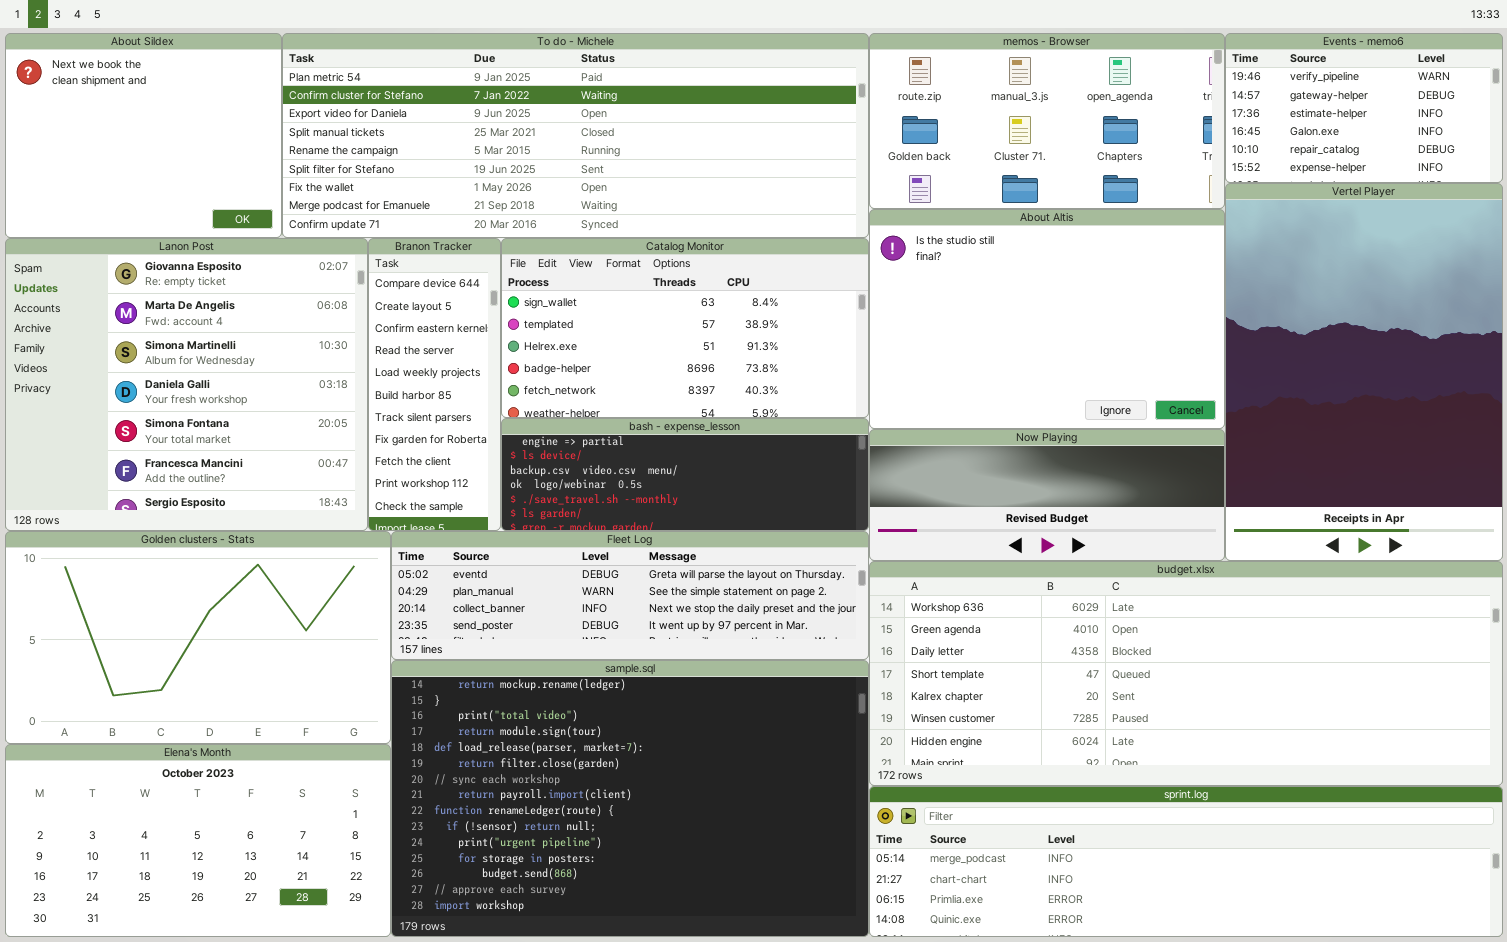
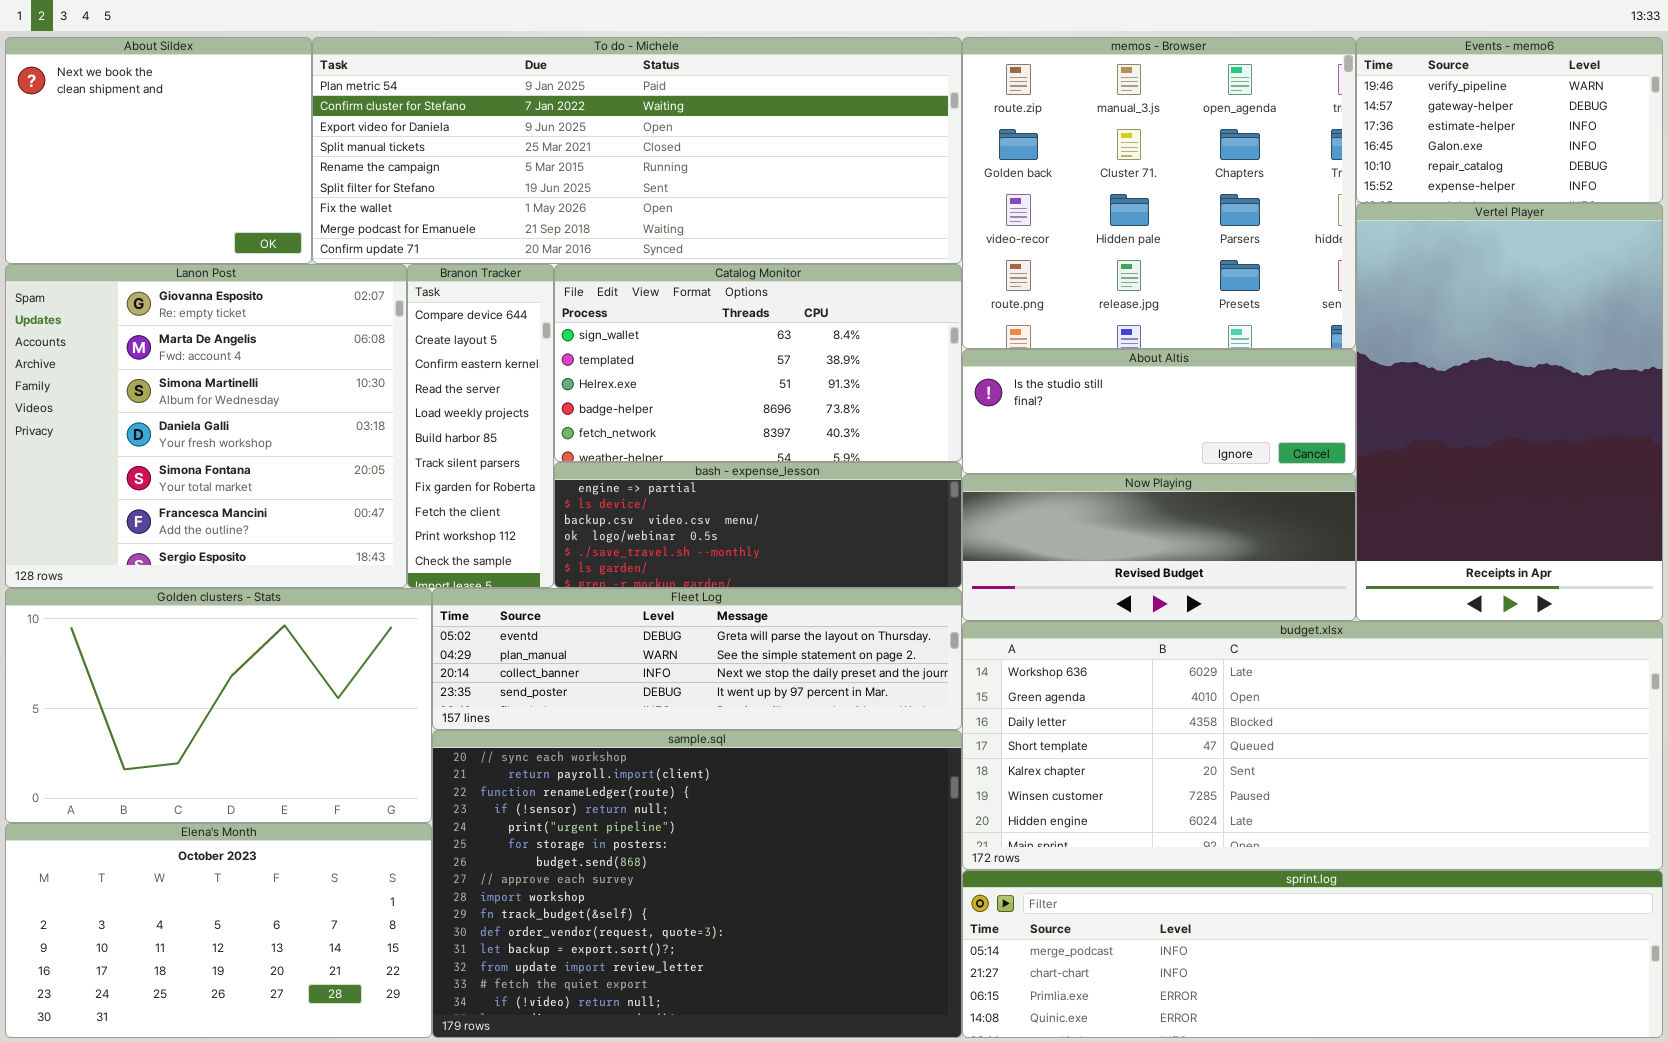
memos - Browser: [869,33,1225,209] -> [962,37,1356,349], resized
About Altis: [869,209,1225,429] -> [962,349,1356,474], resized
sample.sql: [391,660,869,937] -> [432,730,962,1038], scrolled down 6 rows

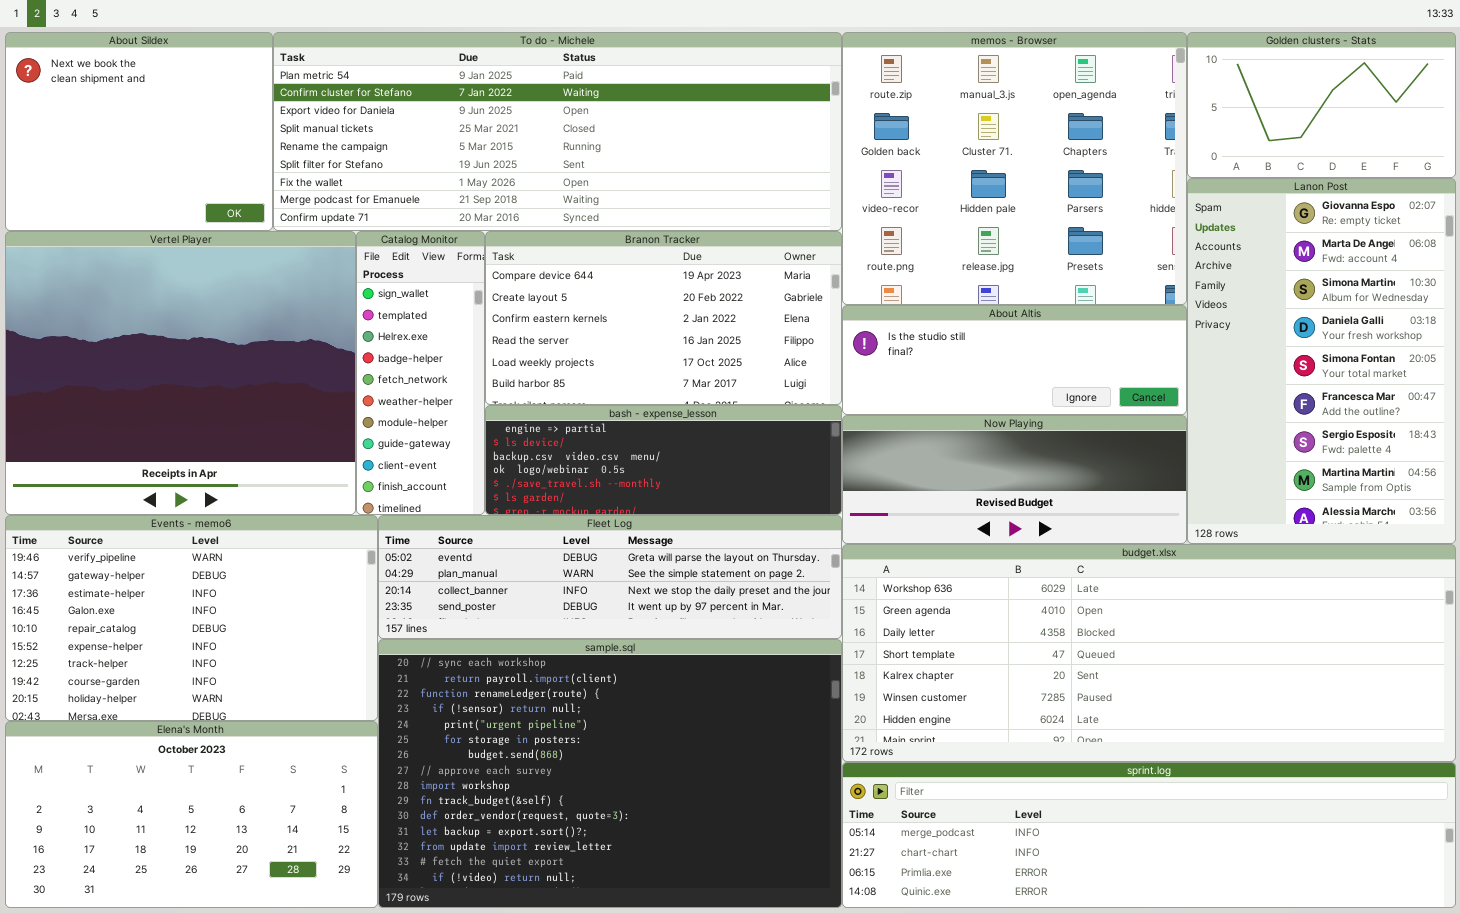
Events - memo6: [1356,37,1663,203] -> [5,515,378,721], moved, resized
Vertel Player: [1356,203,1663,621] -> [5,231,356,515], moved, resized
Lanon Post: [5,264,407,588] -> [1187,178,1456,544], moved, resized
Branon Tracker: [407,264,554,588] -> [485,231,842,405], moved, resized
Catalog Monitor: [554,264,962,462] -> [356,231,485,515], moved, resized
Golden clusters - Stats: [5,588,432,823] -> [1187,32,1456,178], moved, resized

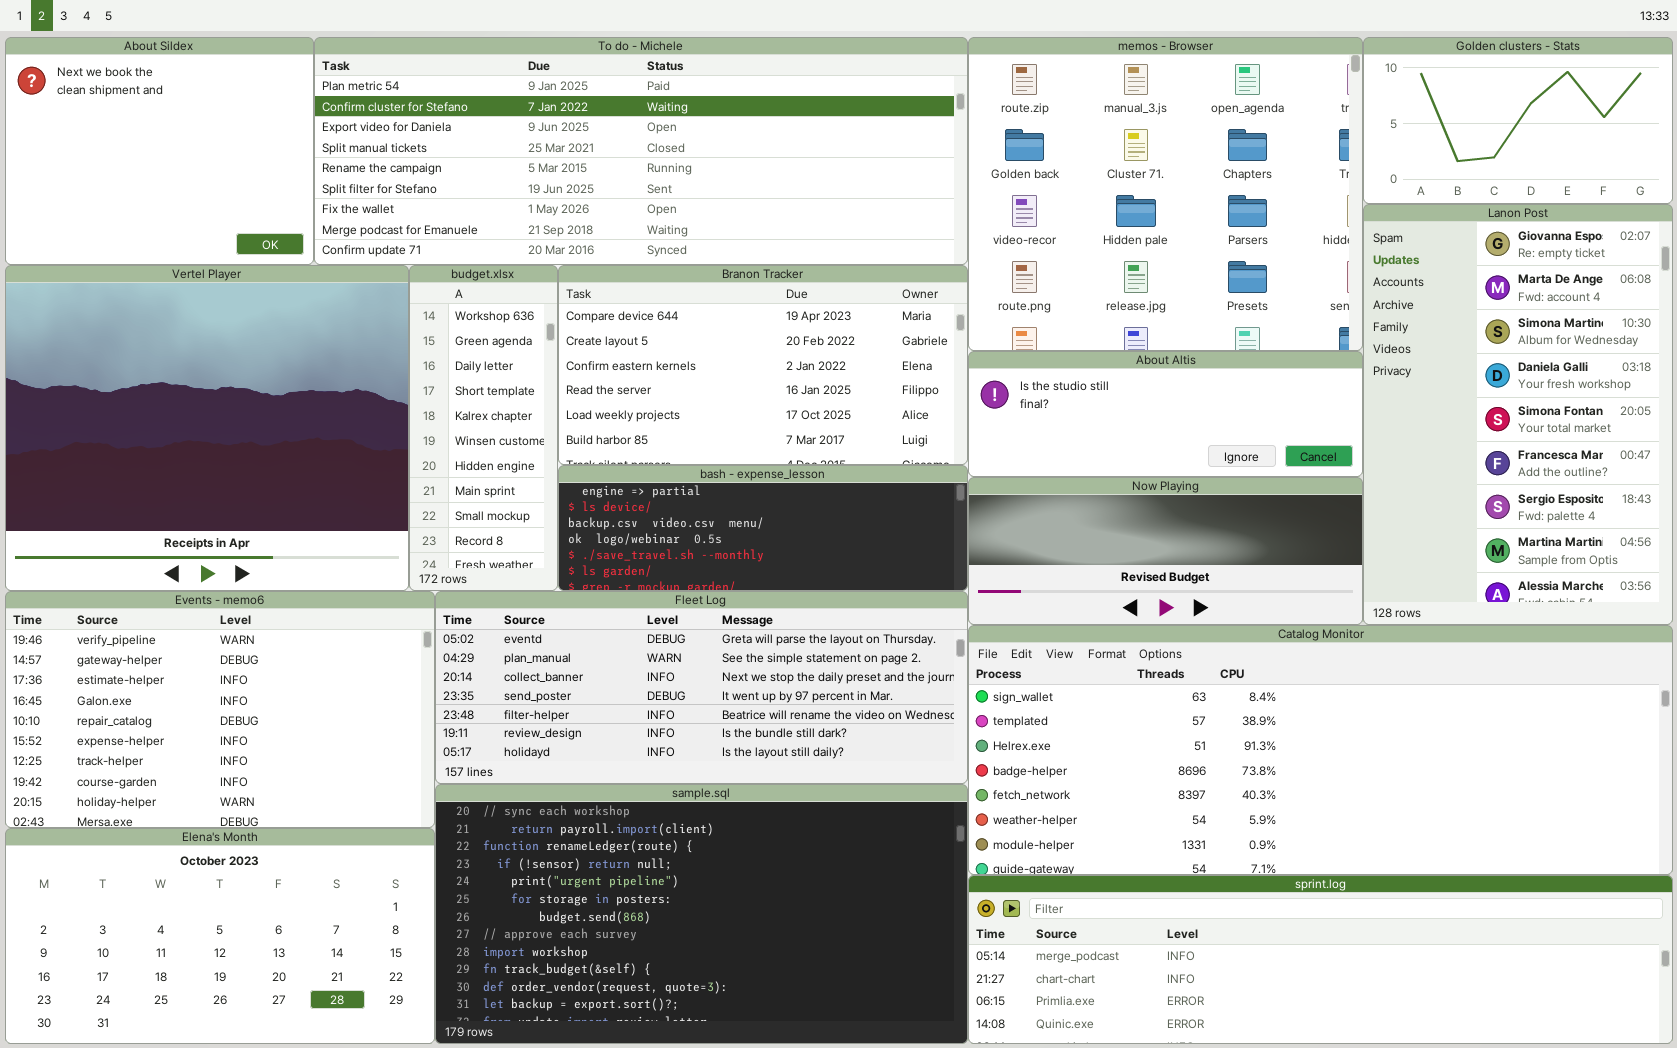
Catalog Monitor: [356,231,485,515] -> [968,625,1673,875], moved, resized
Fleet Log: [378,515,842,639] -> [435,591,968,784], resized
budget.xlsx: [842,544,1456,762] -> [409,265,558,591], moved, resized
sample.sql: [378,639,842,908] -> [435,784,968,1044], resized

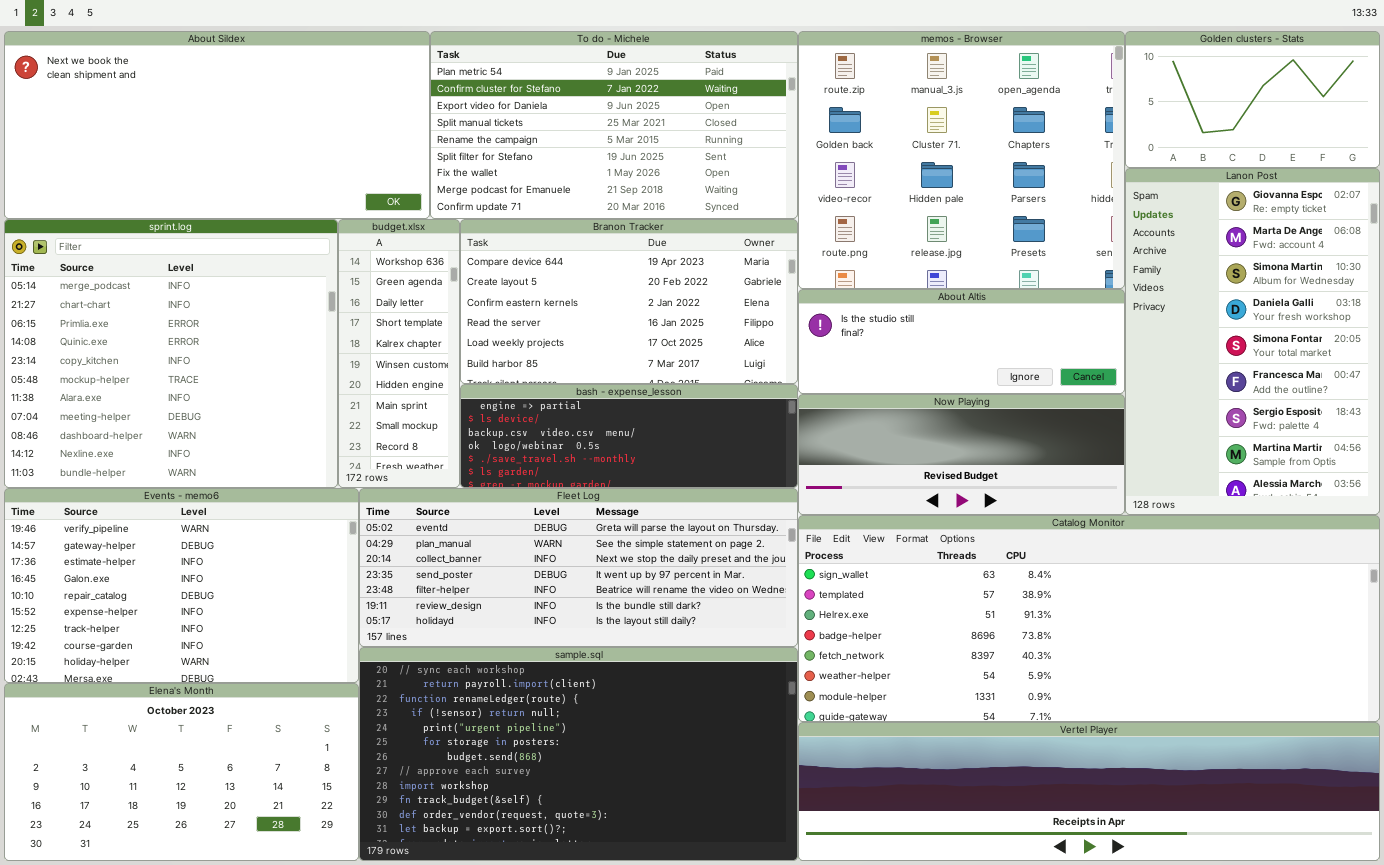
About Sildex: [5,37,314,265] -> [4,31,430,219], resized
To do - Michele: [314,37,968,265] -> [430,31,798,219], resized
Vertel Player: [5,265,409,591] -> [798,722,1380,861], moved, resized
sprint.log: [968,875,1673,1044] -> [4,219,338,488], moved, resized

